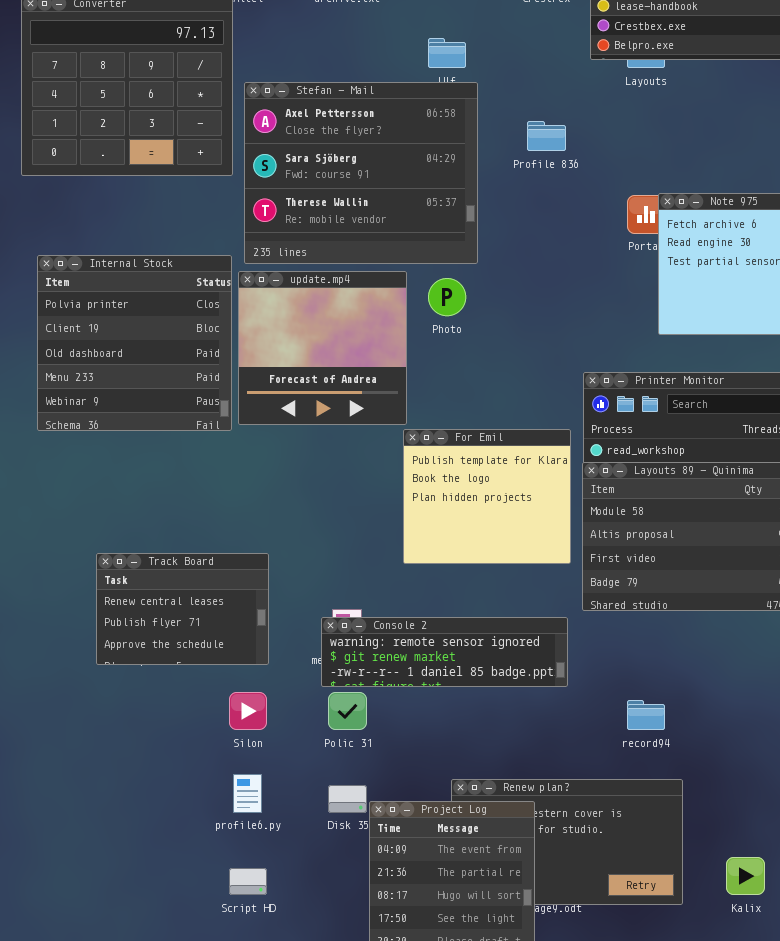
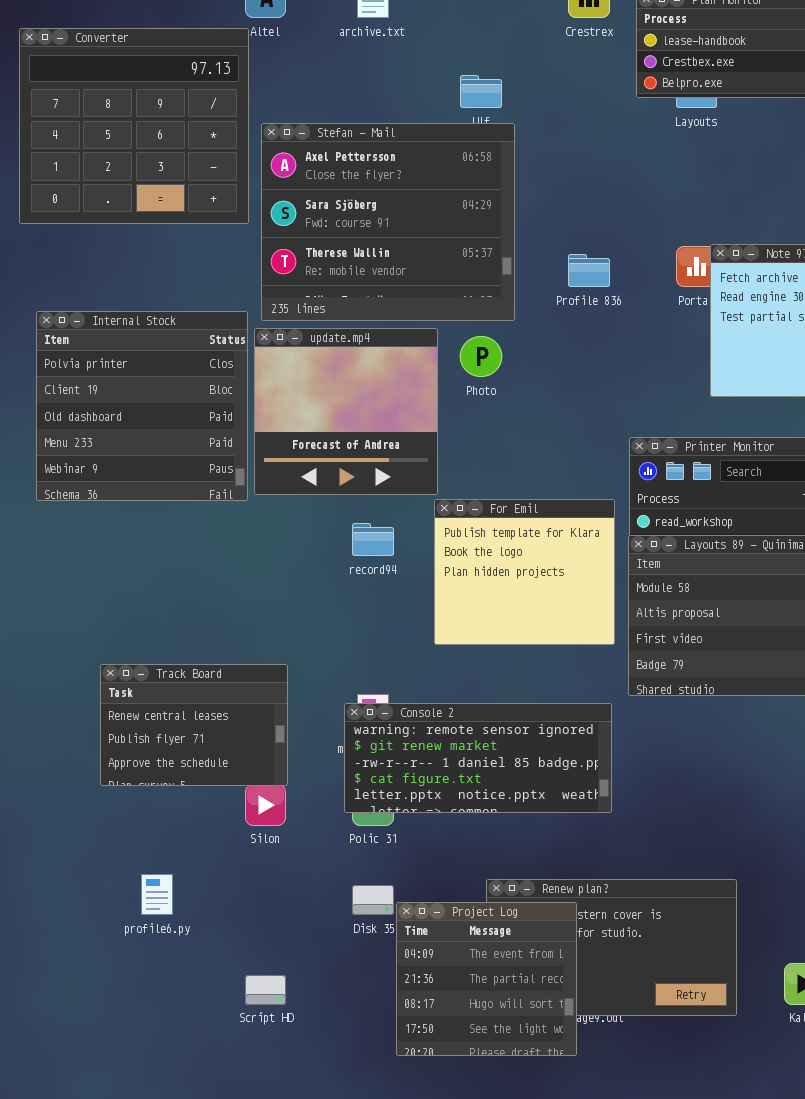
Profile 836: [527,121,566,151] -> [568,254,610,287], moved
Track Board: [96,553,269,665] -> [100,664,288,786], moved
Console 2: [321,617,568,687] -> [344,703,612,813], resized
record94: [627,700,665,730] -> [352,523,394,556], moved
profile6.py: [233,774,262,813] -> [141,874,173,915], moved

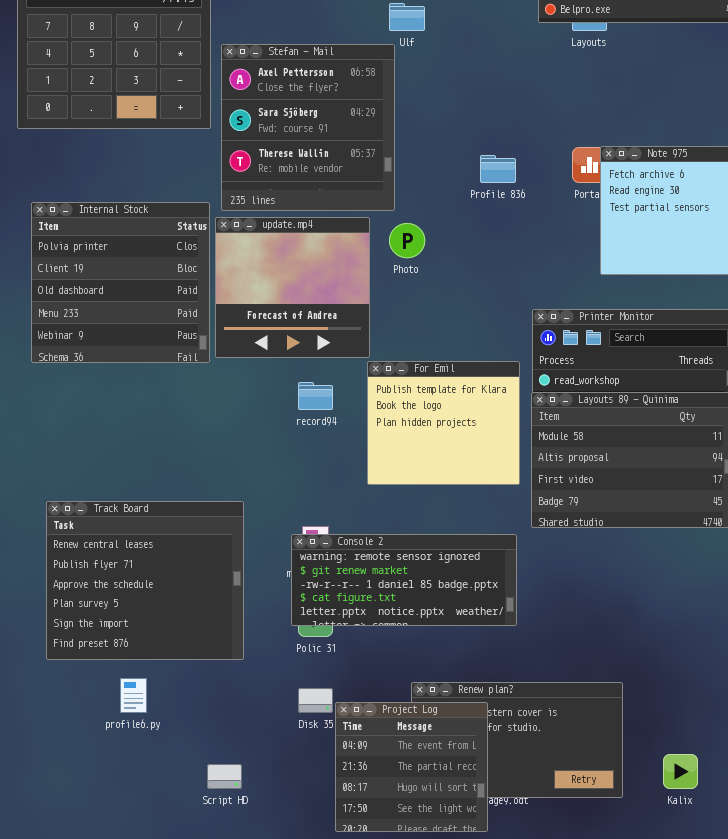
Stefan - Mail: [261,123,515,321] -> [221,44,395,211], resized
Track Board: [100,664,288,786] -> [46,501,244,660], resized

